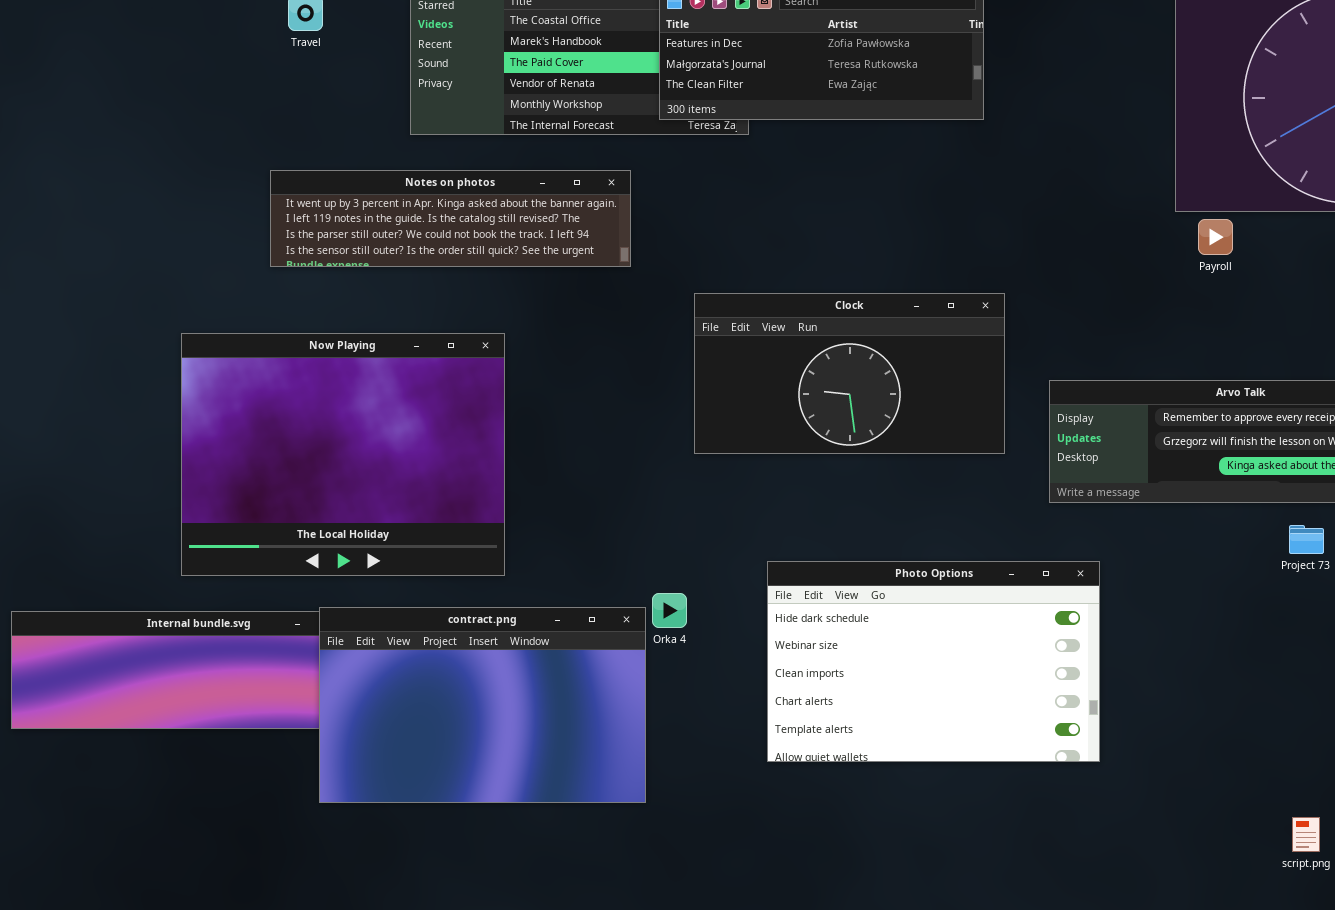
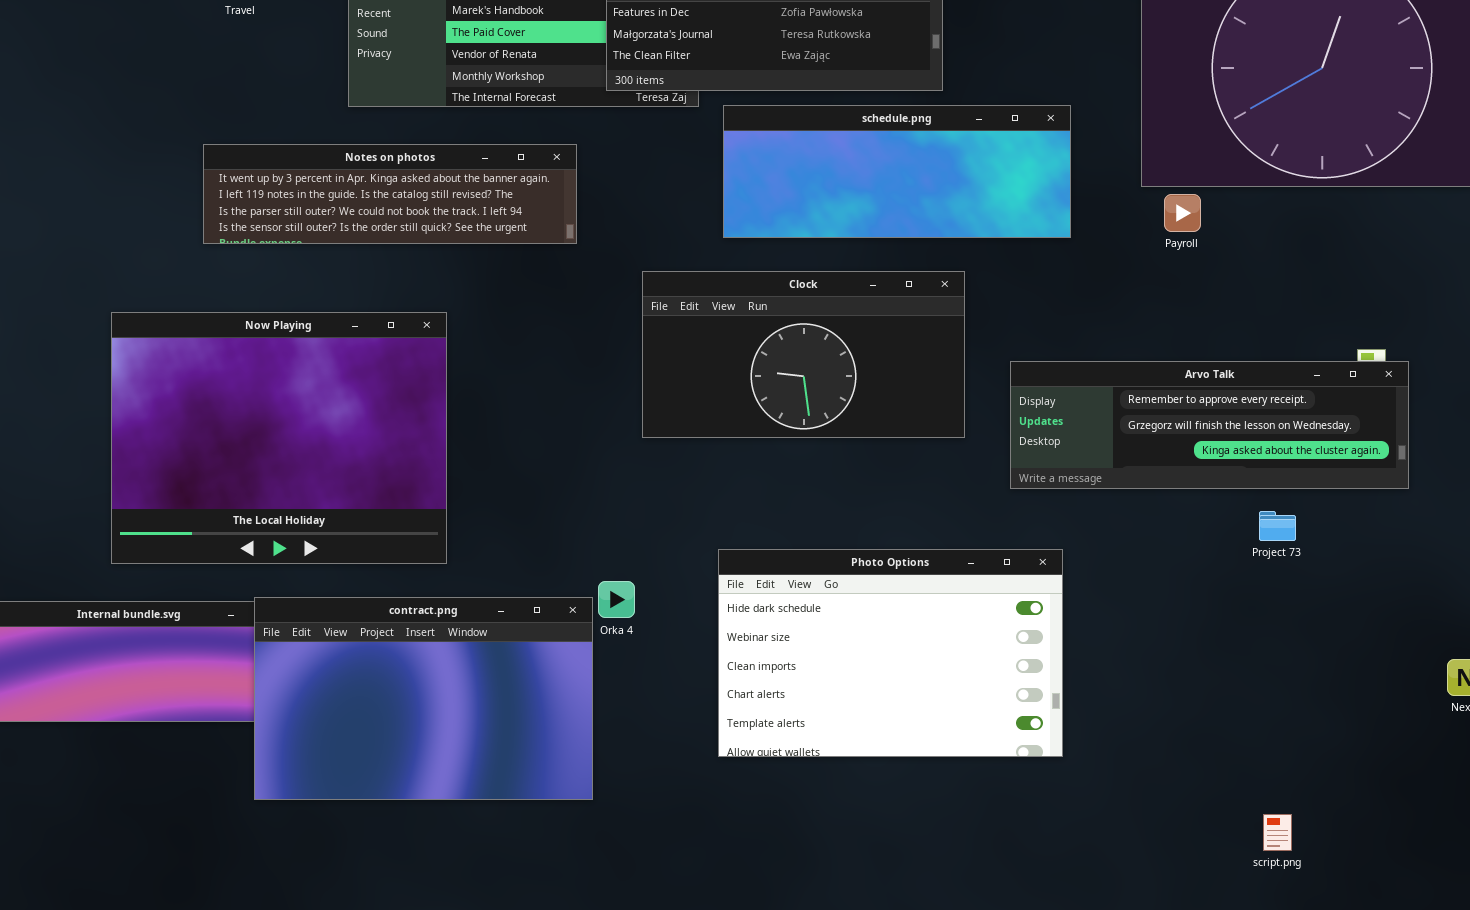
schedule.png: none -> [723,105,1071,238], opened

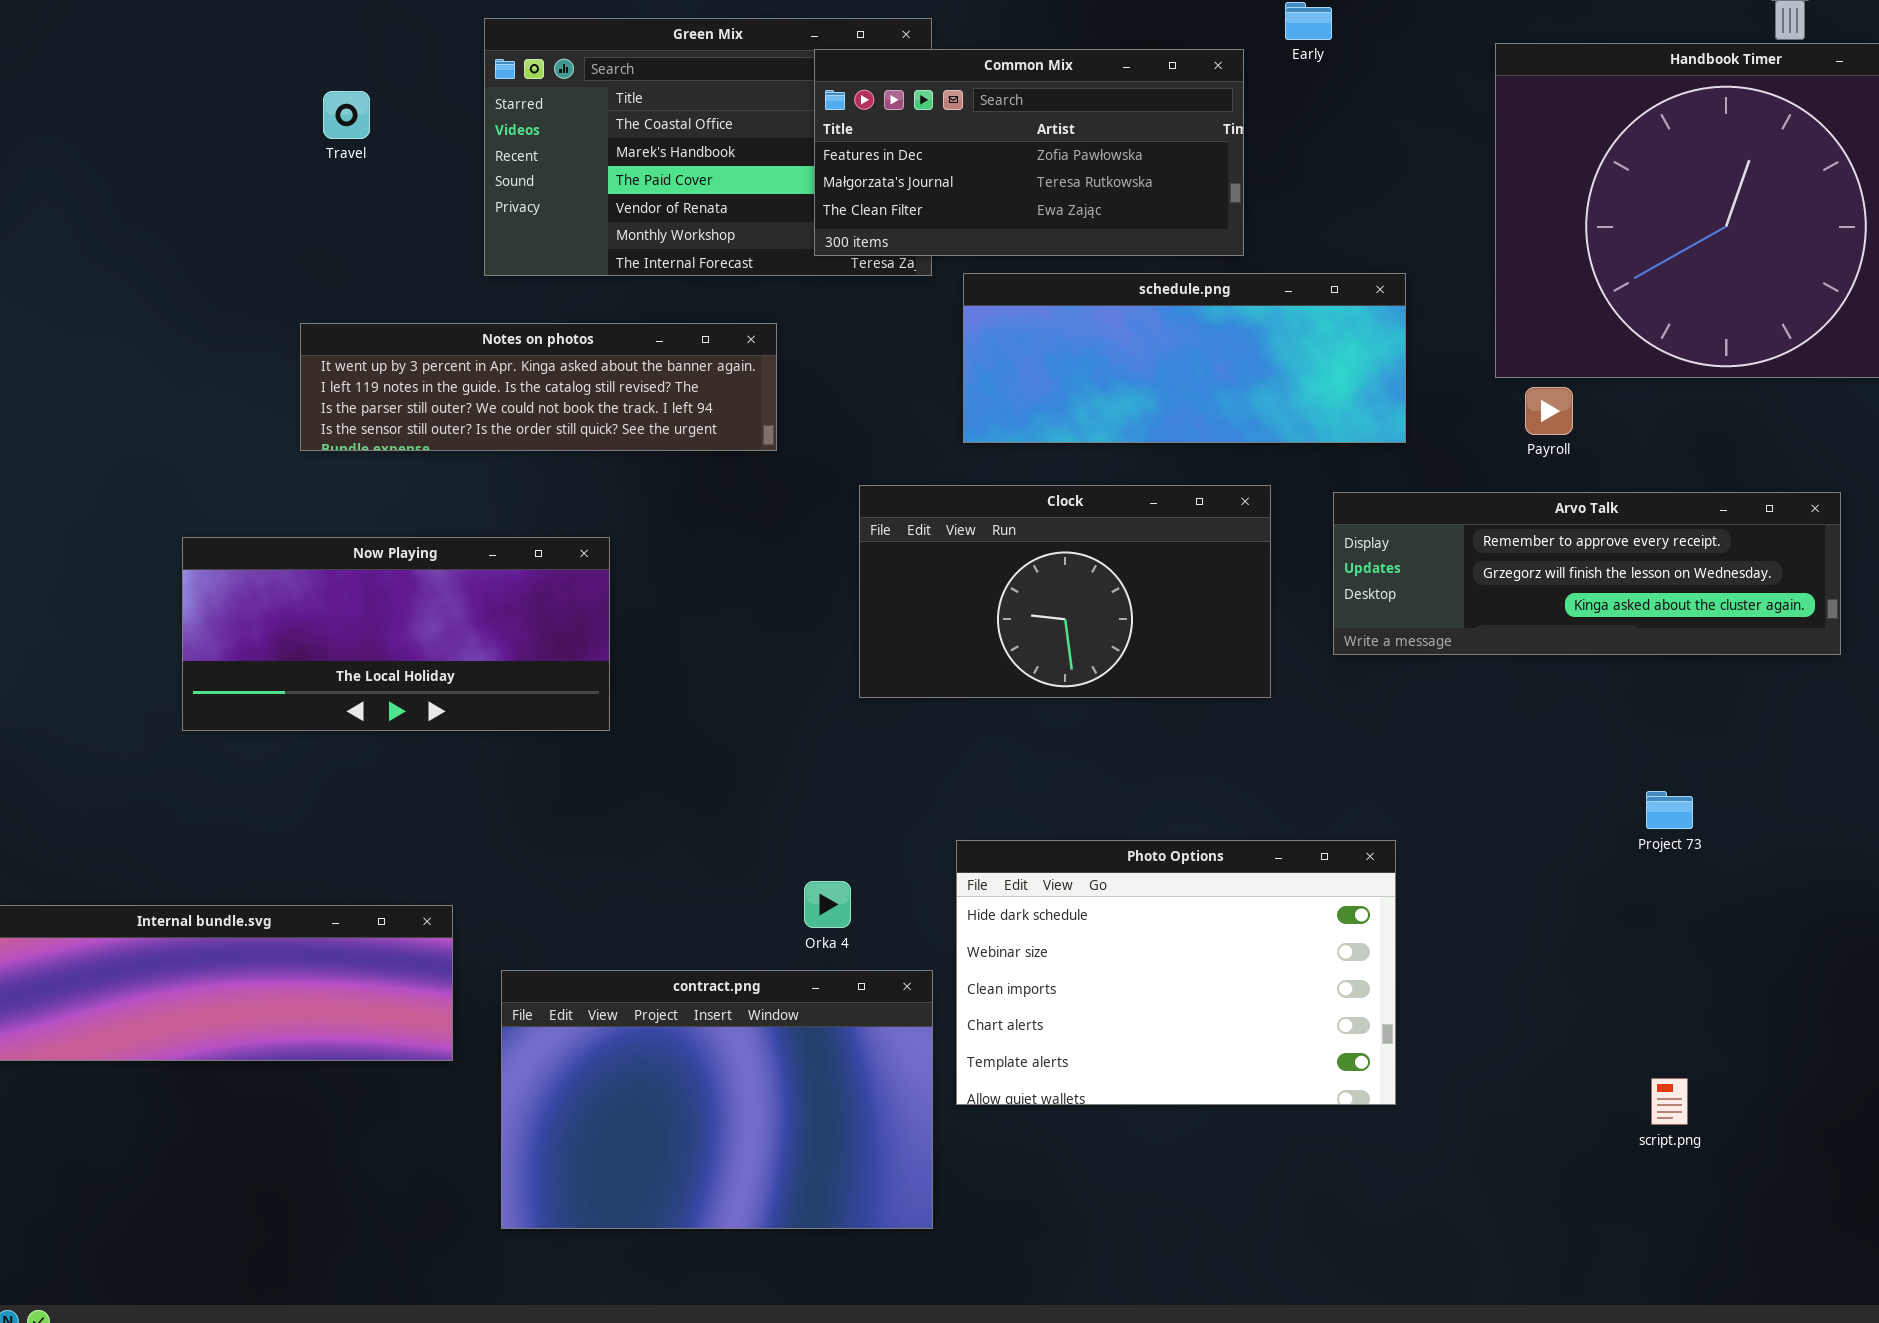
Now Playing: [111,312,447,564] -> [182,537,610,731], resized
Arvo Talk: [1010,361,1409,489] -> [1333,492,1841,655], moved
contract.png: [254,597,593,800] -> [501,970,933,1229], moved
script.png: [1263,814,1292,851] -> [1651,1078,1688,1125], moved

